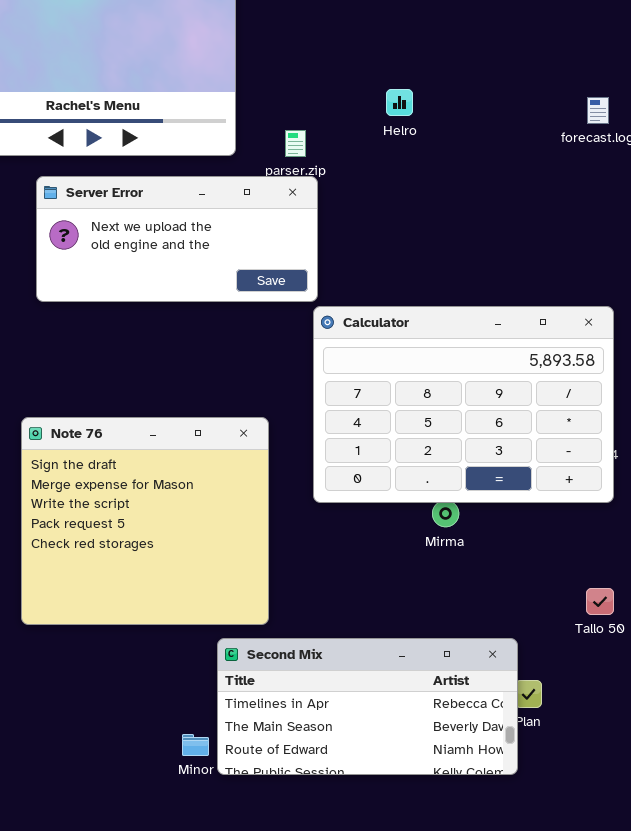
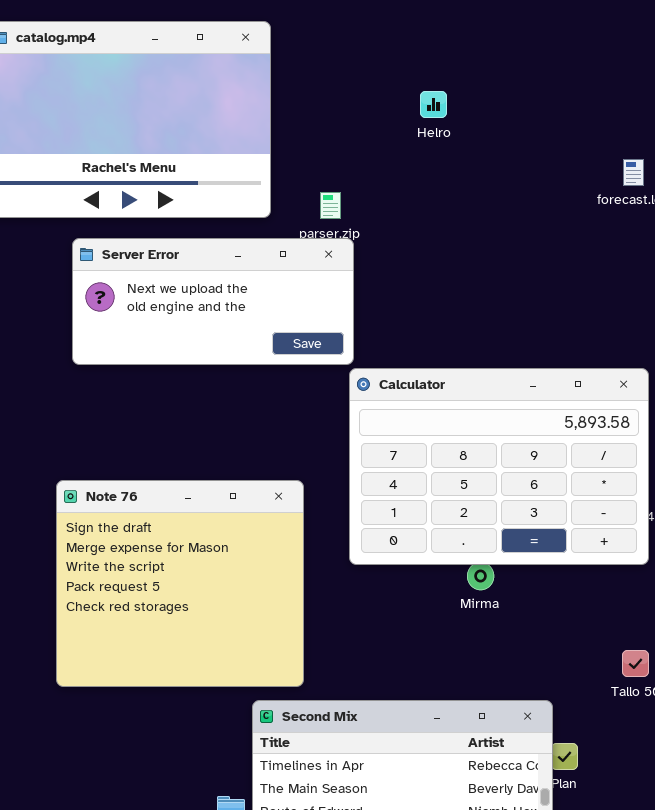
Helro: [386,89,413,116] -> [420,91,447,118], moved

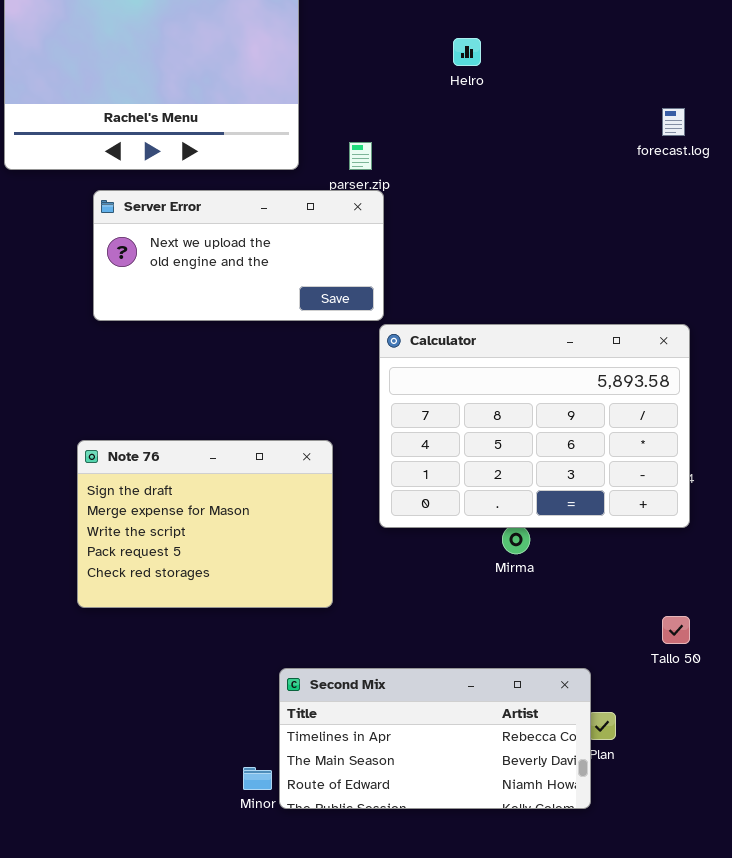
Note 76: [56,480,304,687] -> [77,440,333,608], resized

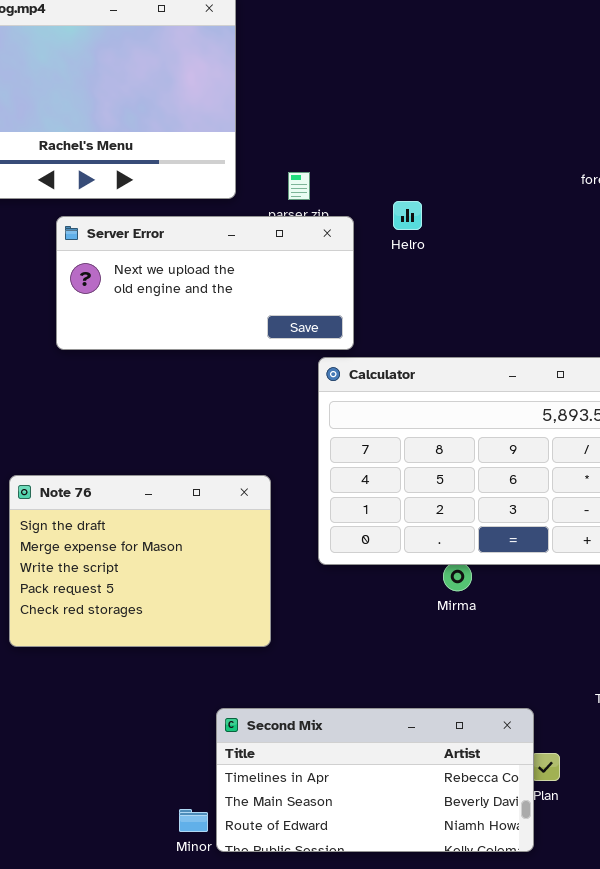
Helro: [453,38,481,66] -> [393,201,422,230], moved
Server Error: [93,190,384,321] -> [56,216,354,350], moved

